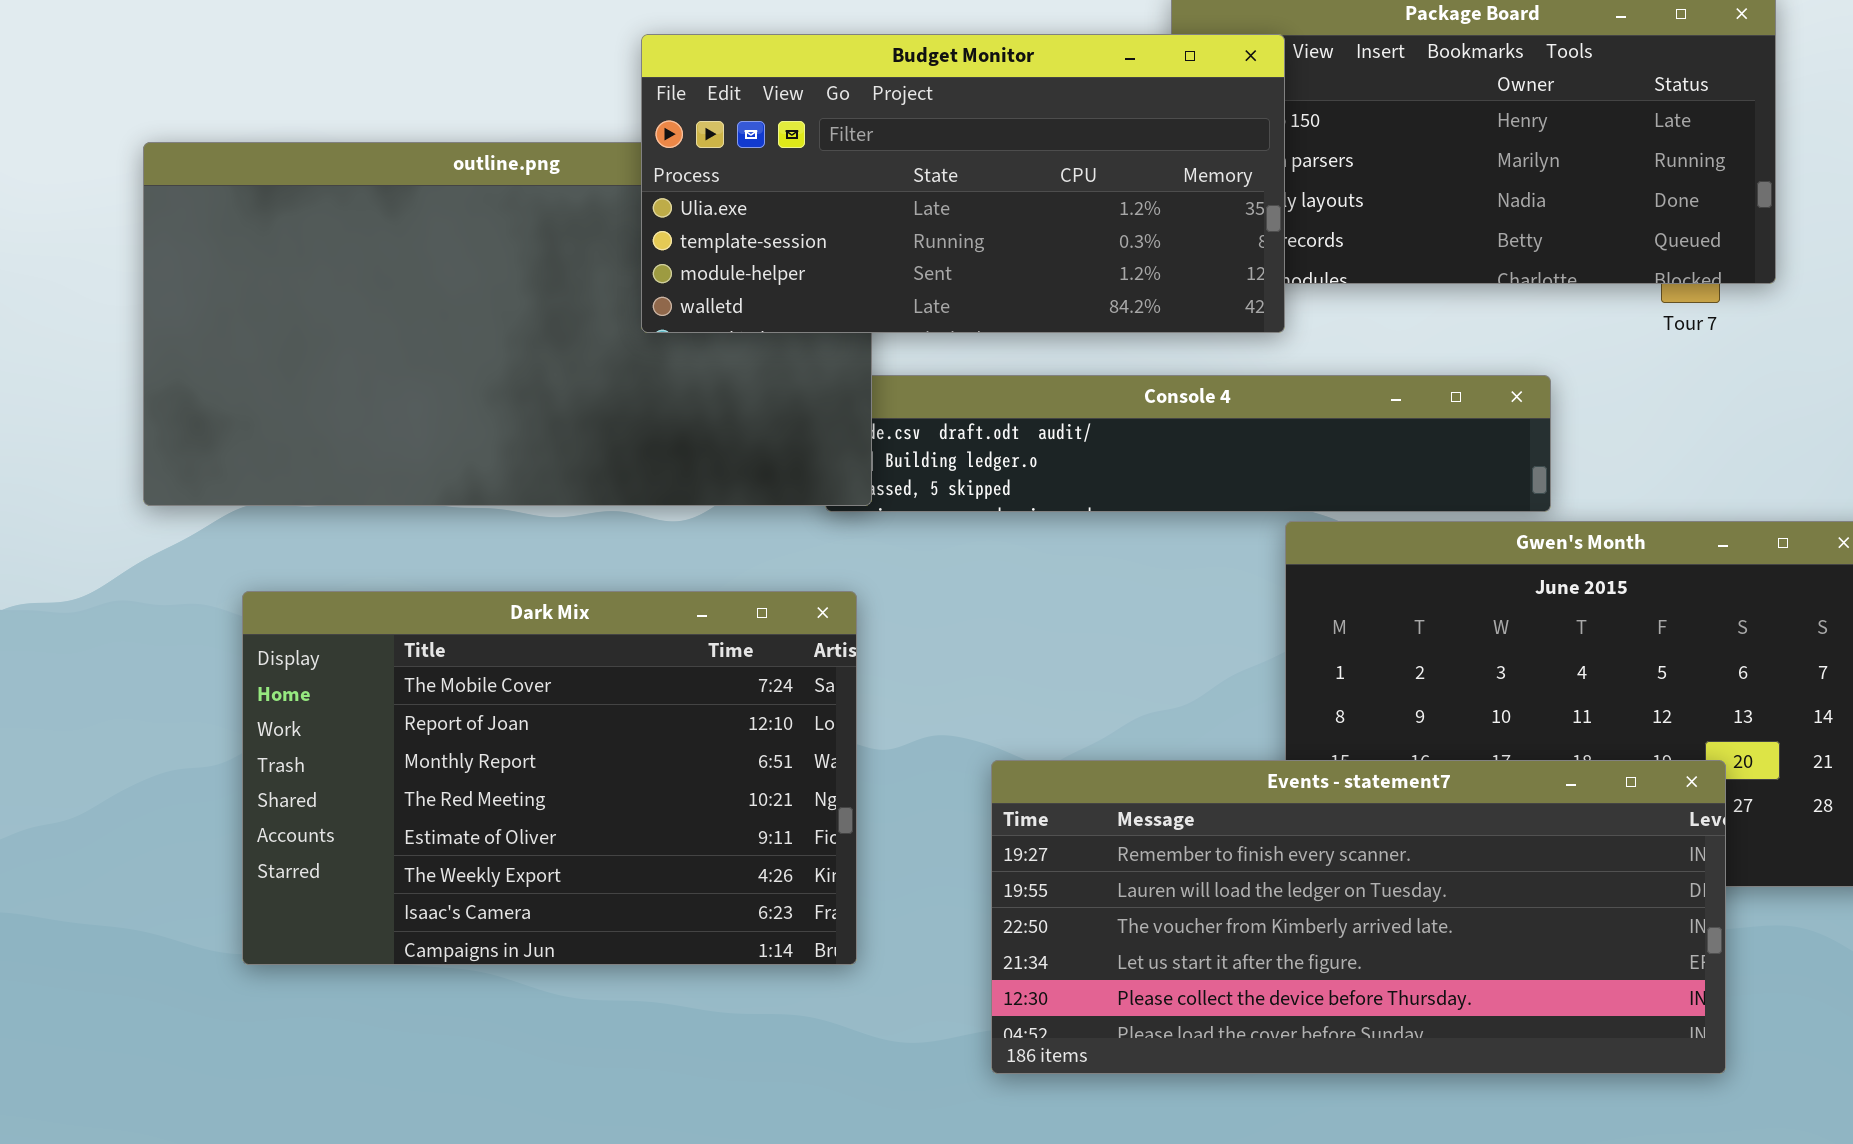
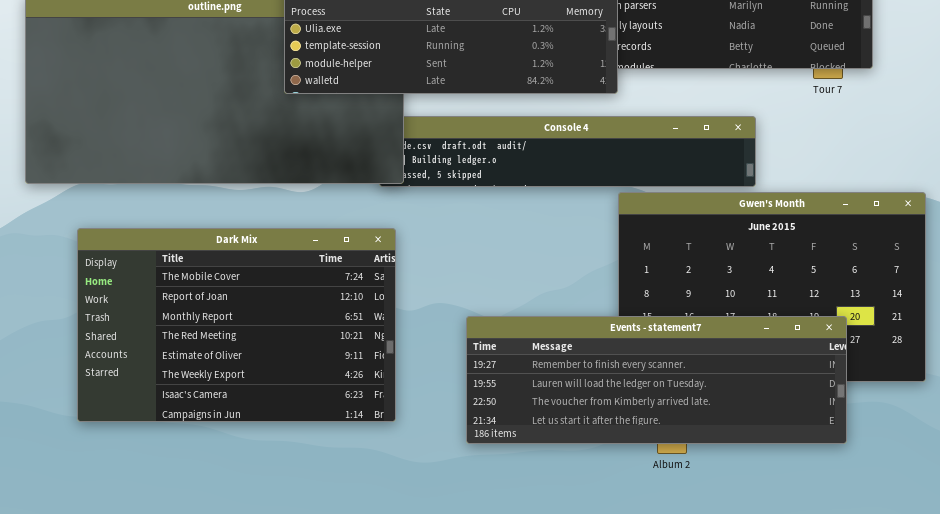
Events - statement7: [991,760,1726,1074] -> [466,316,847,444], resized

